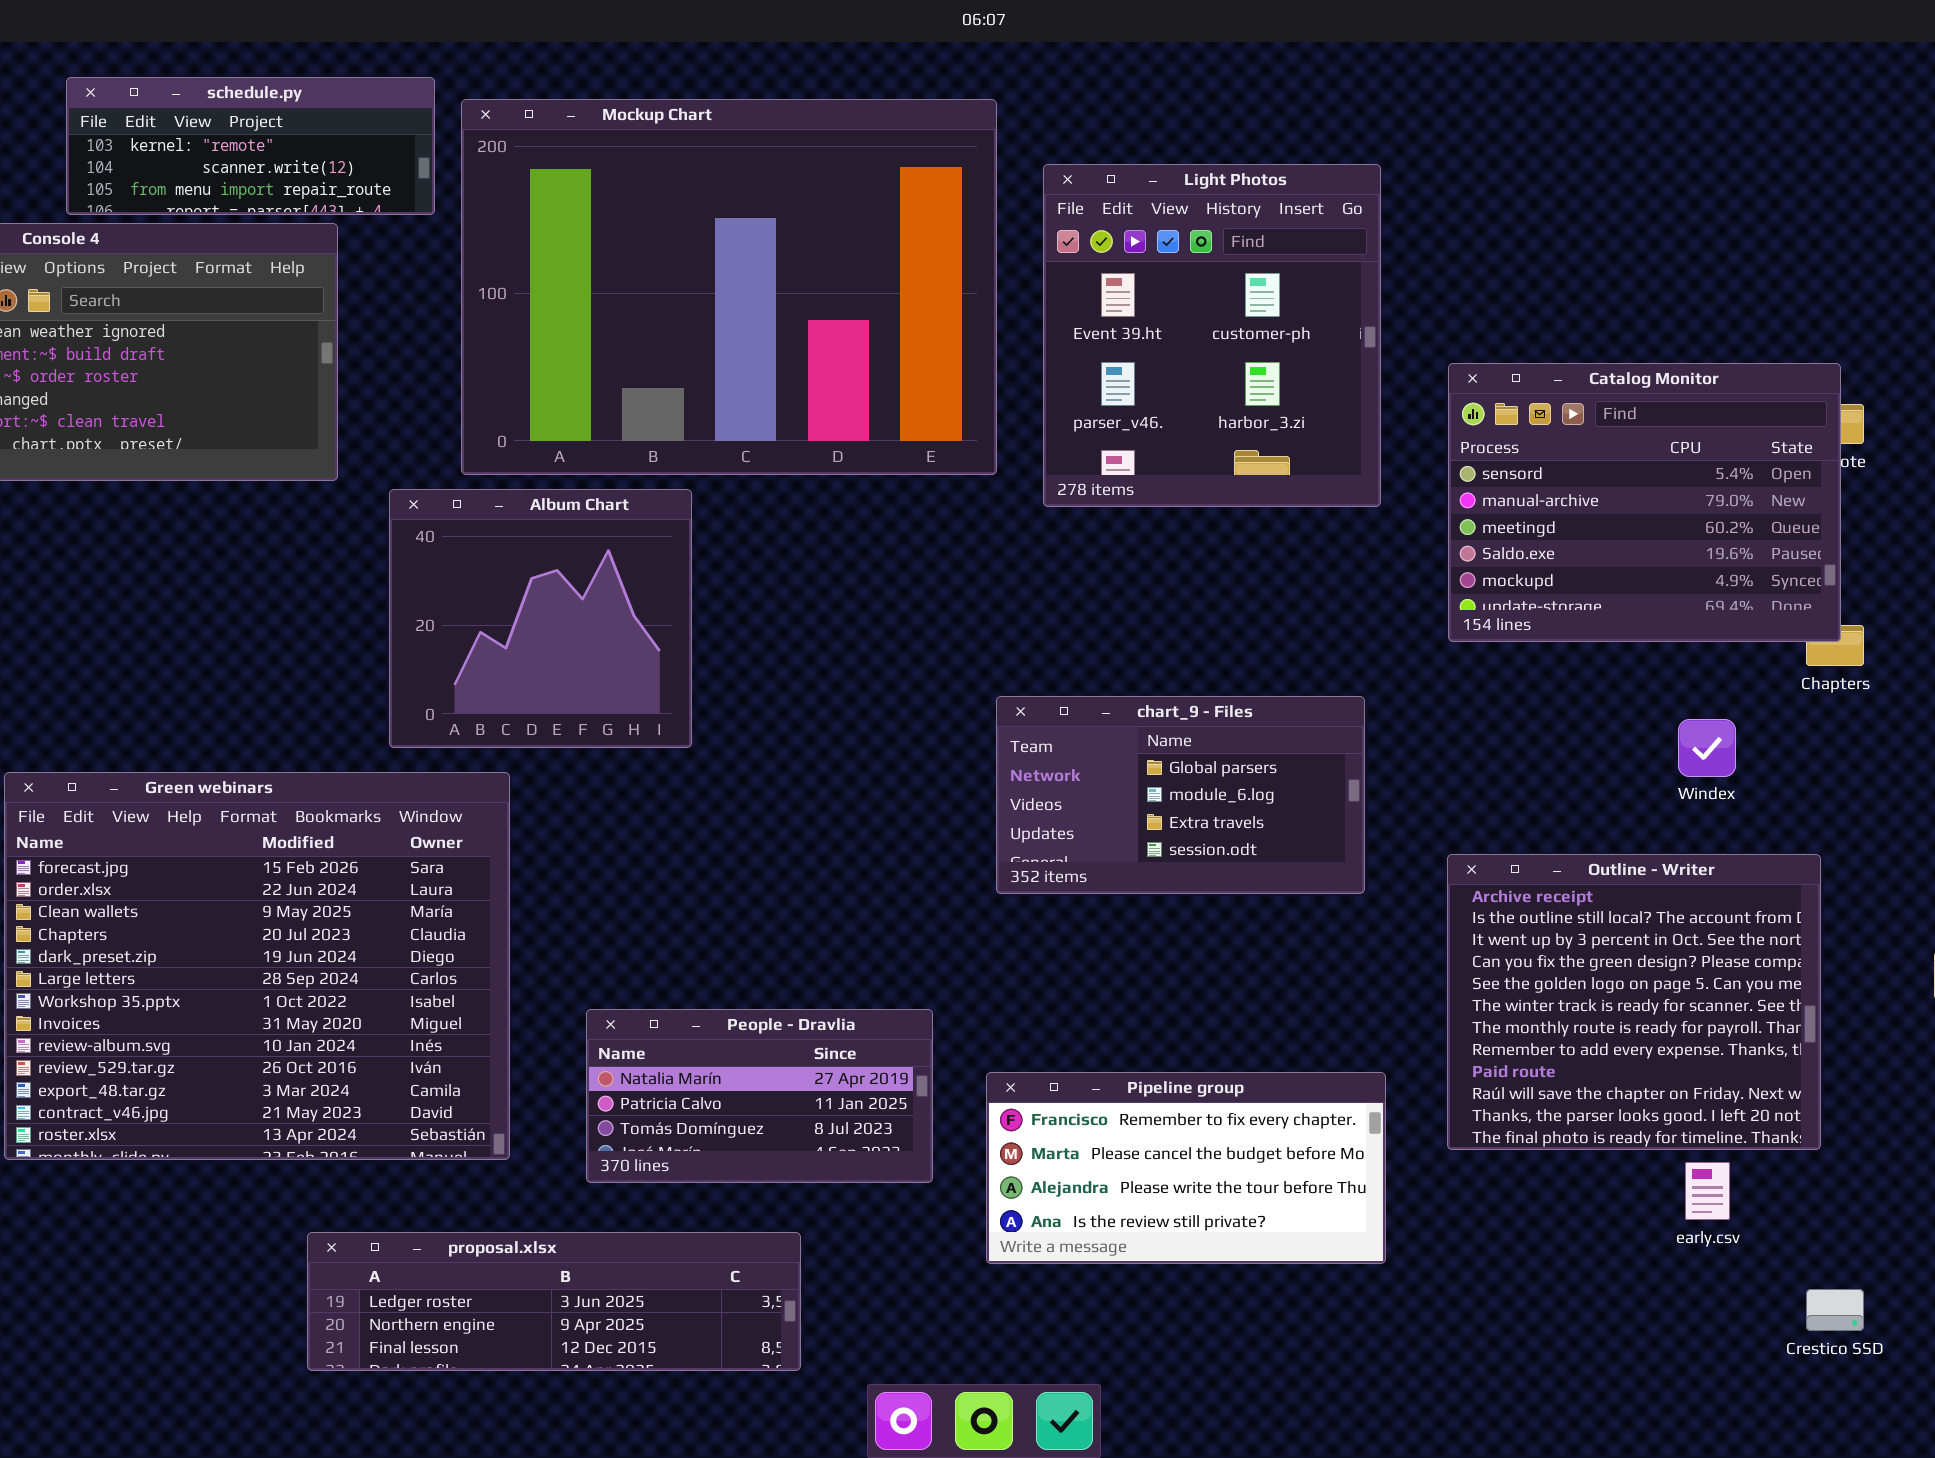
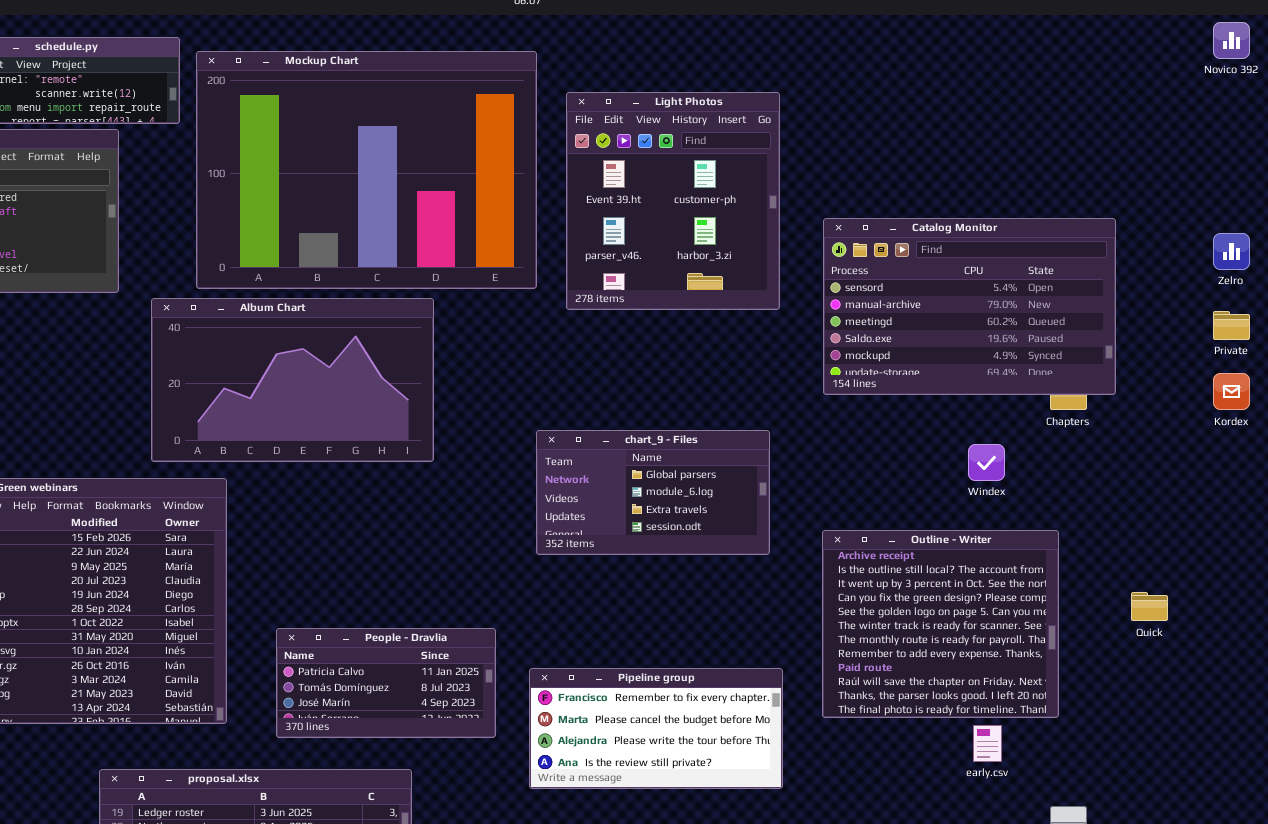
Catalog Monitor: [1448,363,1841,642] -> [823,218,1116,395], resized
Album Chart: [389,489,692,748] -> [151,298,434,462], resized
People - Dravlia: [586,1009,933,1183] -> [276,628,496,738], scrolled down 1 row

